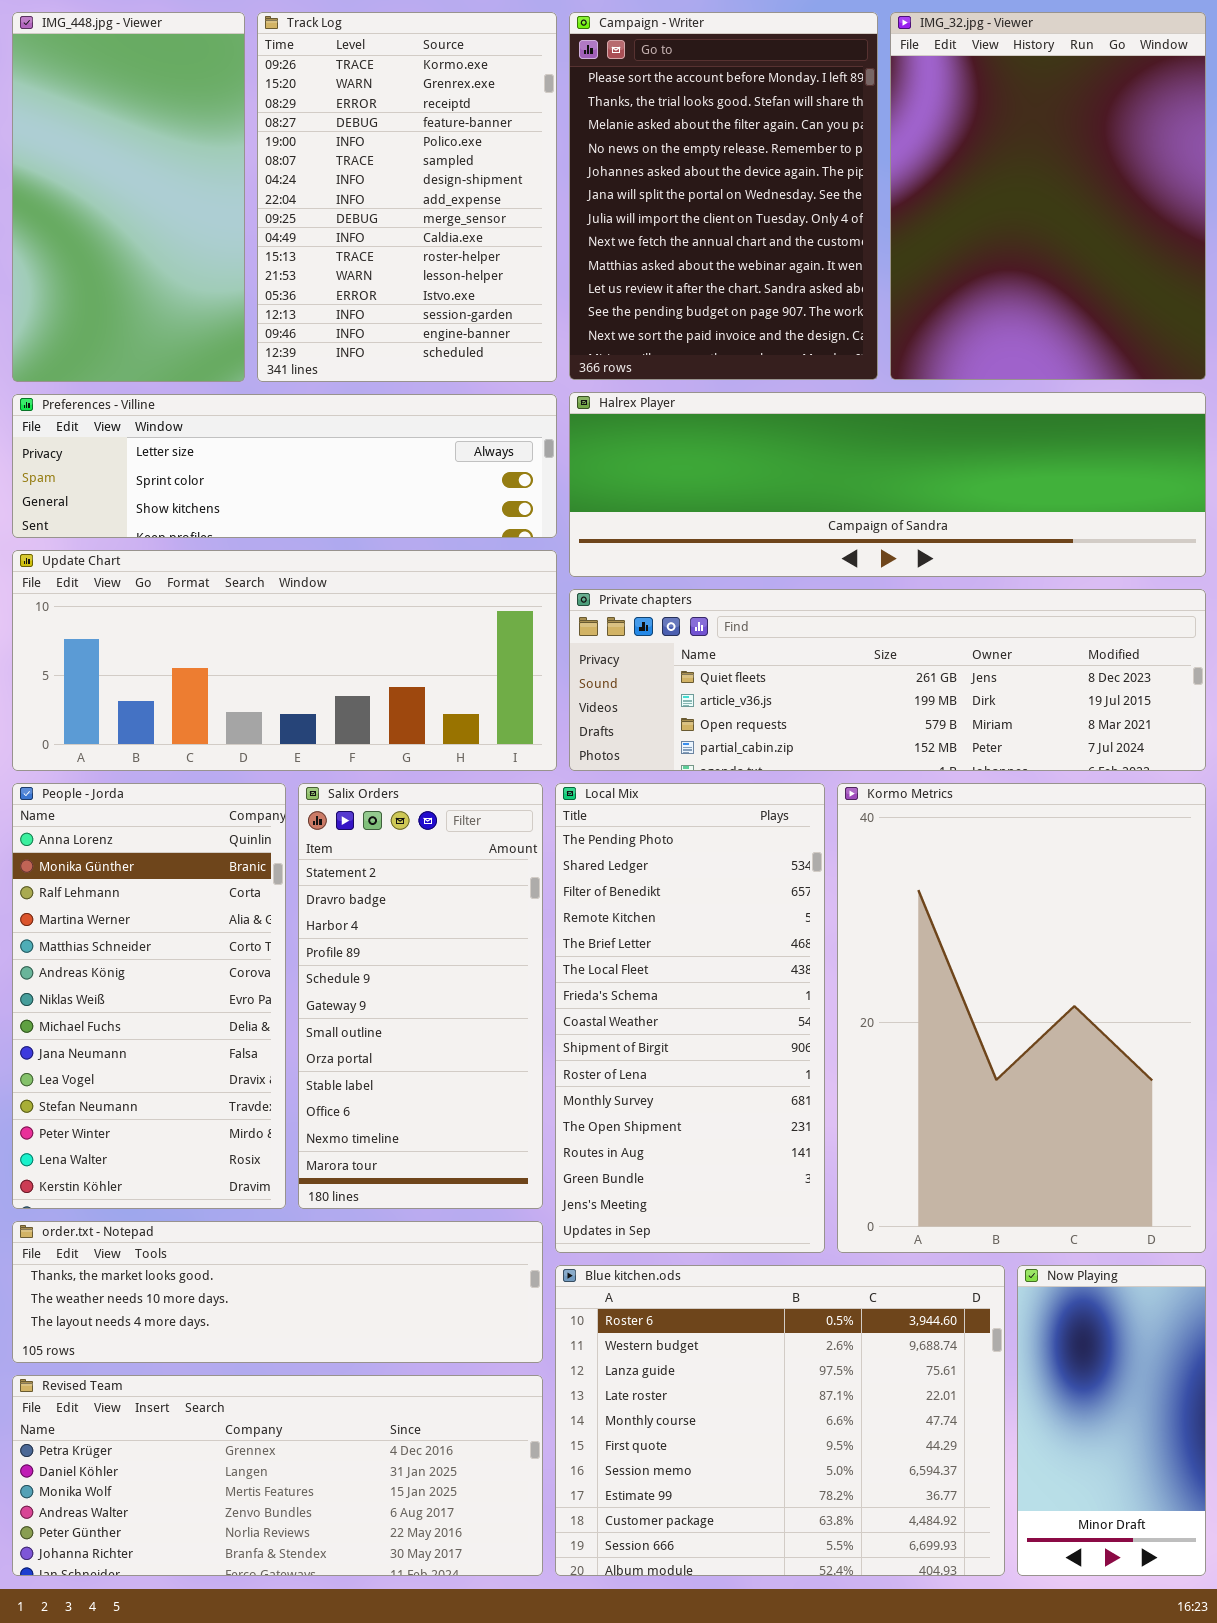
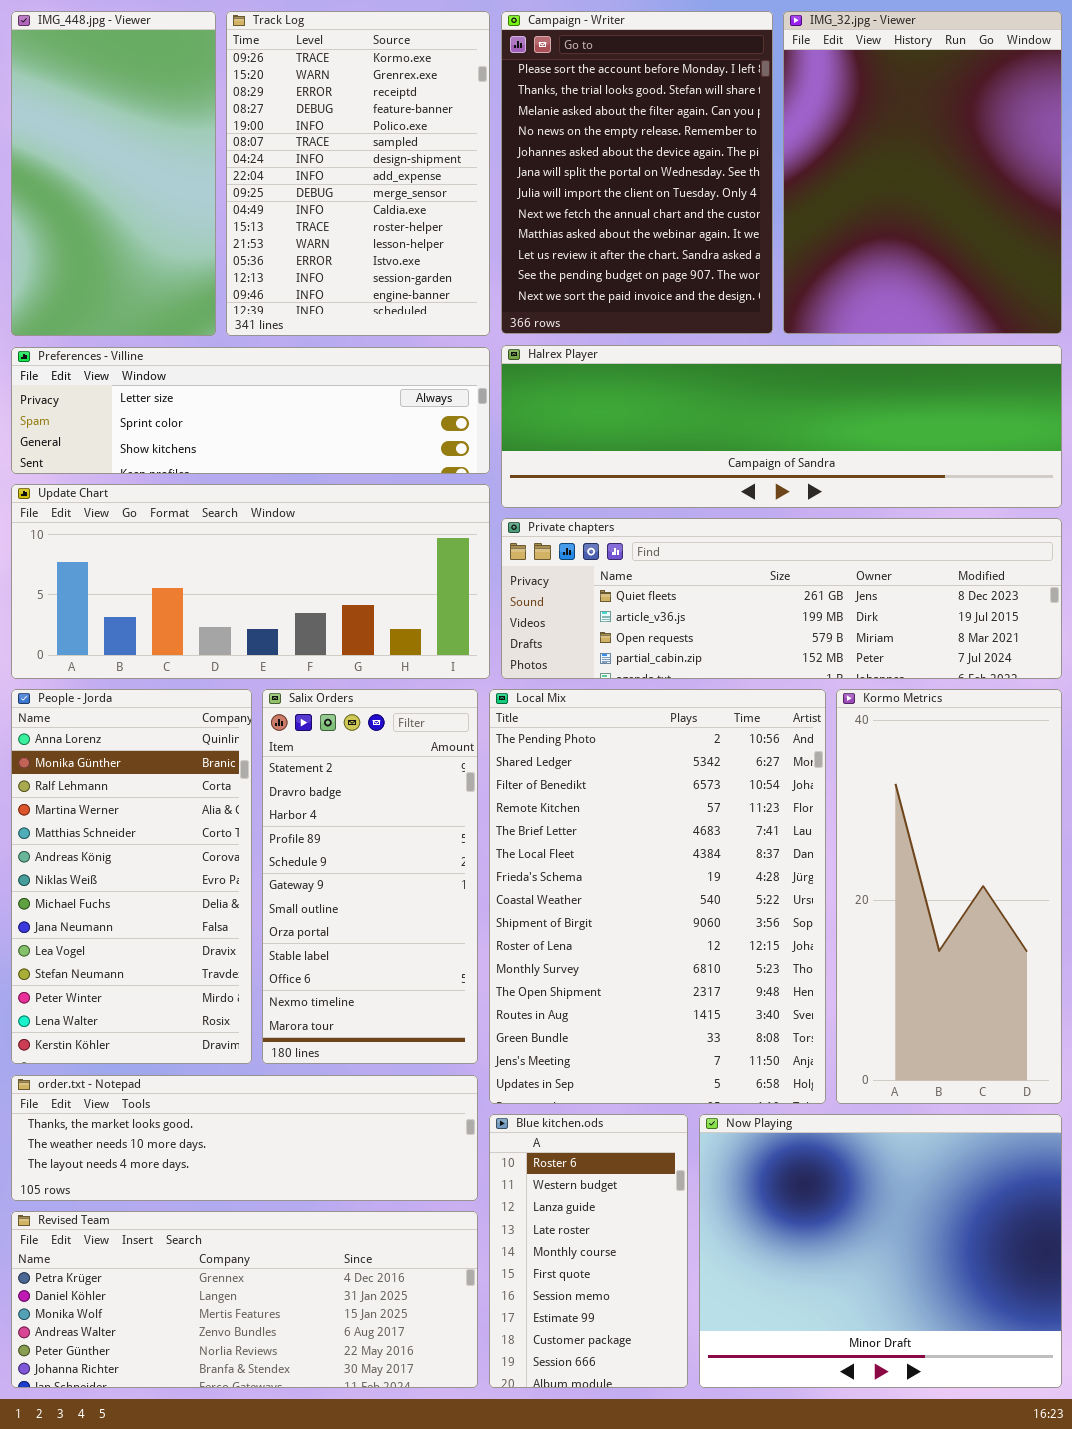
Local Mix: [555,783,825,1253] -> [489,689,826,1104], resized
Kormo Metrics: [837,783,1206,1253] -> [836,689,1062,1104], resized
Blue kitchen.ods: [555,1265,1005,1576] -> [489,1114,688,1388], resized
Now Playing: [1017,1265,1206,1576] -> [699,1114,1062,1388], resized

